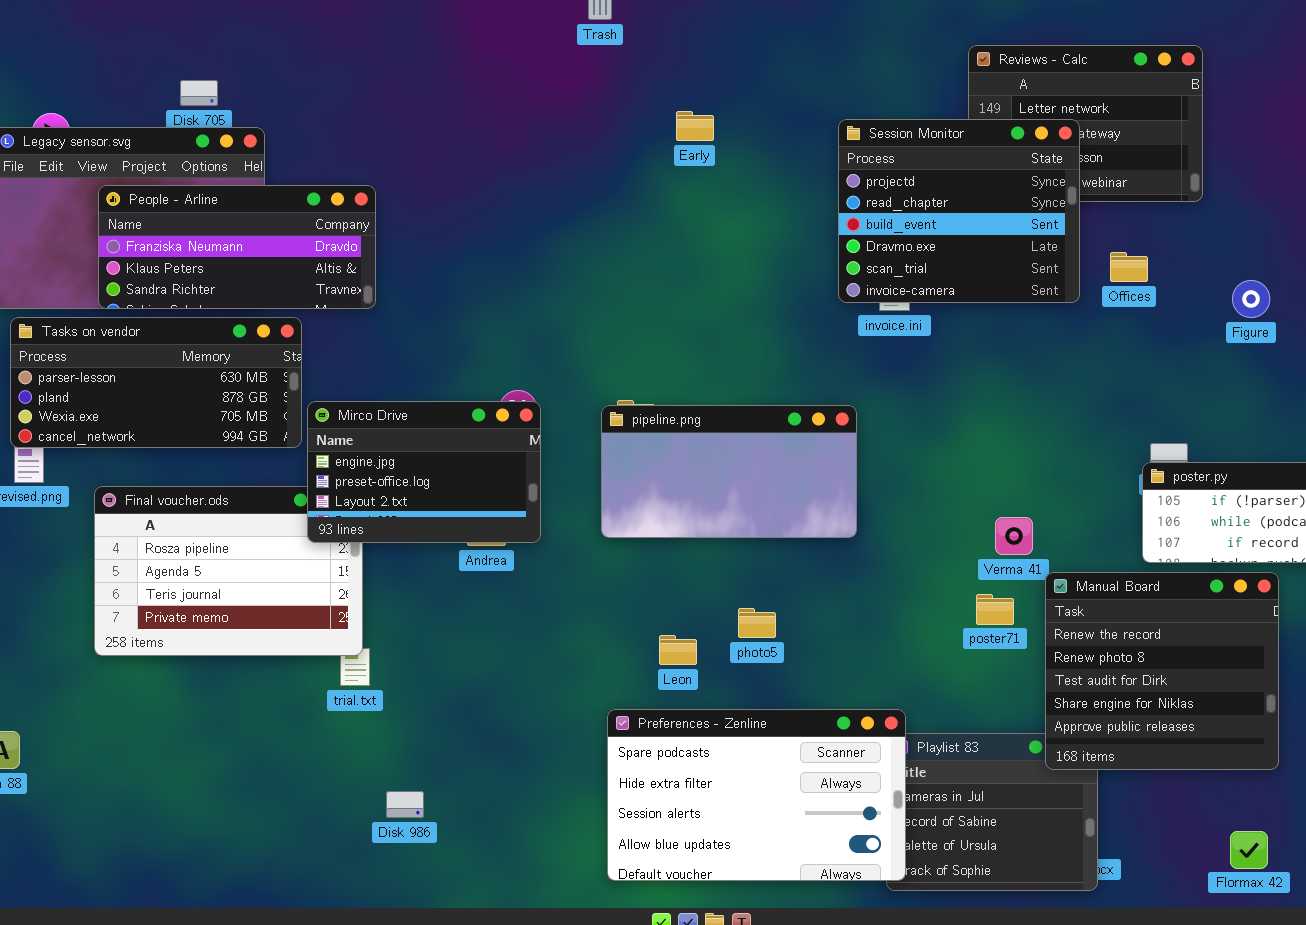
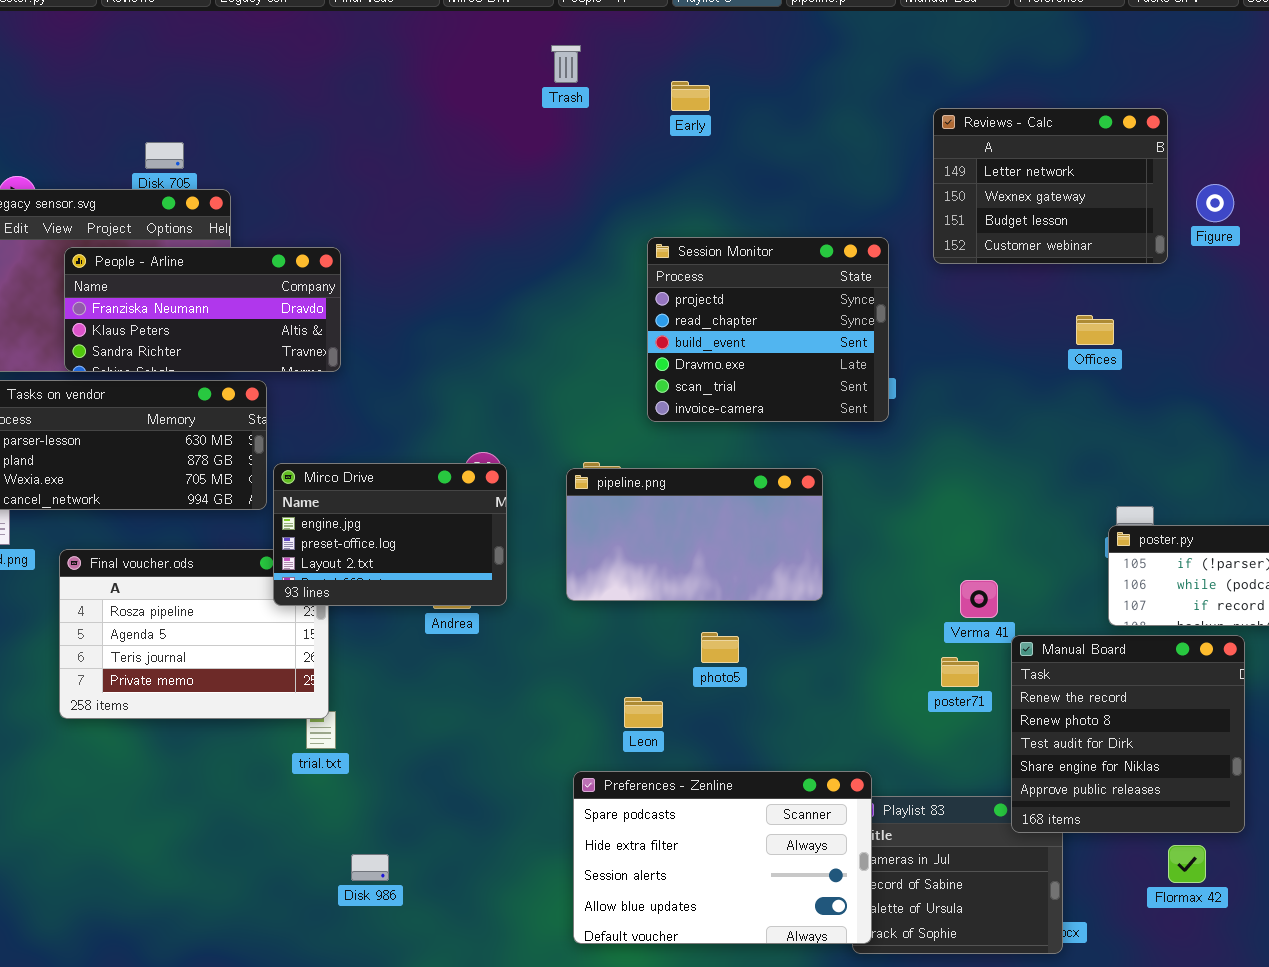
Early: [676,111,714,141] -> [671,81,710,111], moved
Session Monitor: [838,119,1080,303] -> [647,237,889,422], moved
Figure: [1232,280,1270,318] -> [1196,184,1234,222], moved
photo5: [738,608,776,638] -> [701,632,739,663], moved
Flormax 42: [1230,831,1268,869] -> [1168,845,1206,883], moved

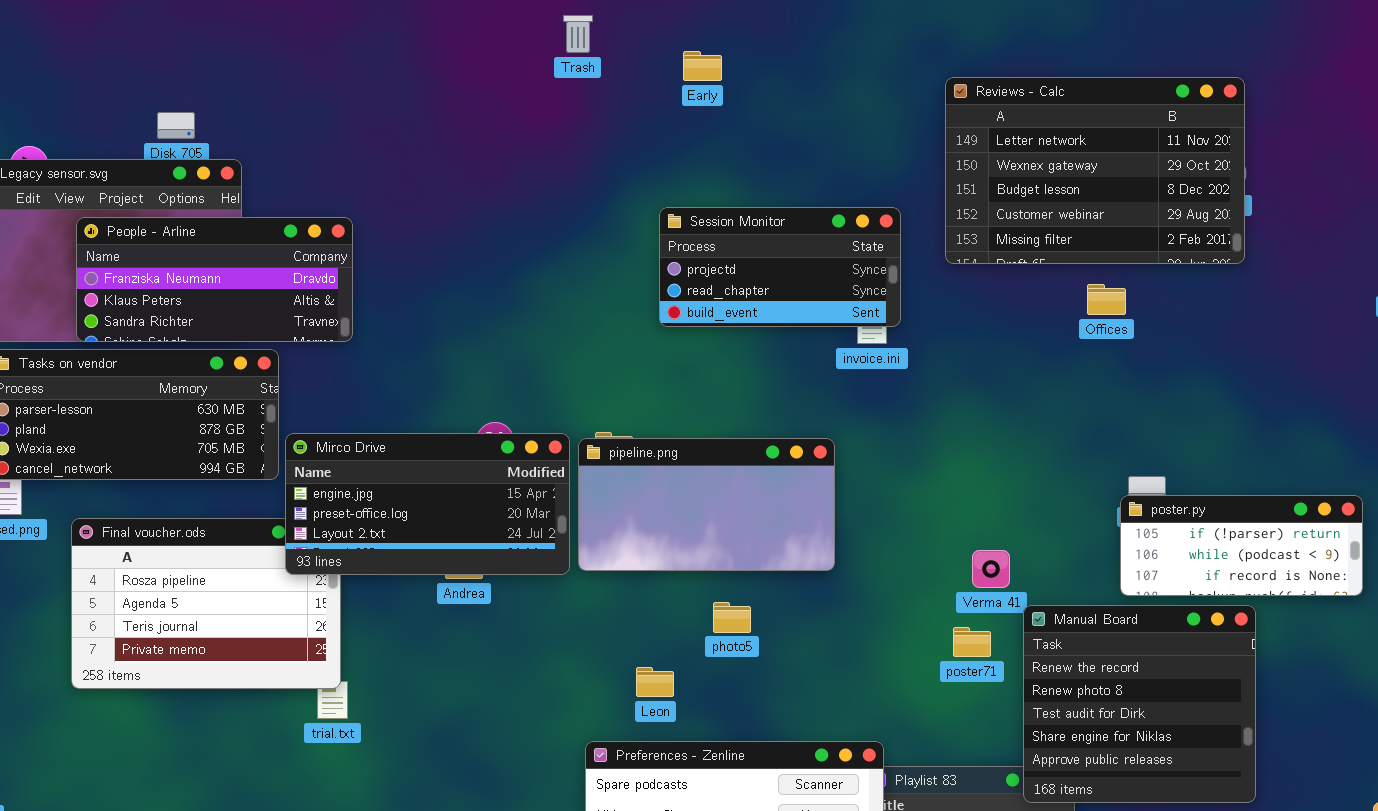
Reviews - Calc: [933,108,1168,264] -> [945,77,1245,264], resized
Session Monitor: [647,237,889,422] -> [659,207,901,327], resized
Mirco Drive: [273,463,507,606] -> [285,433,570,575], resized

